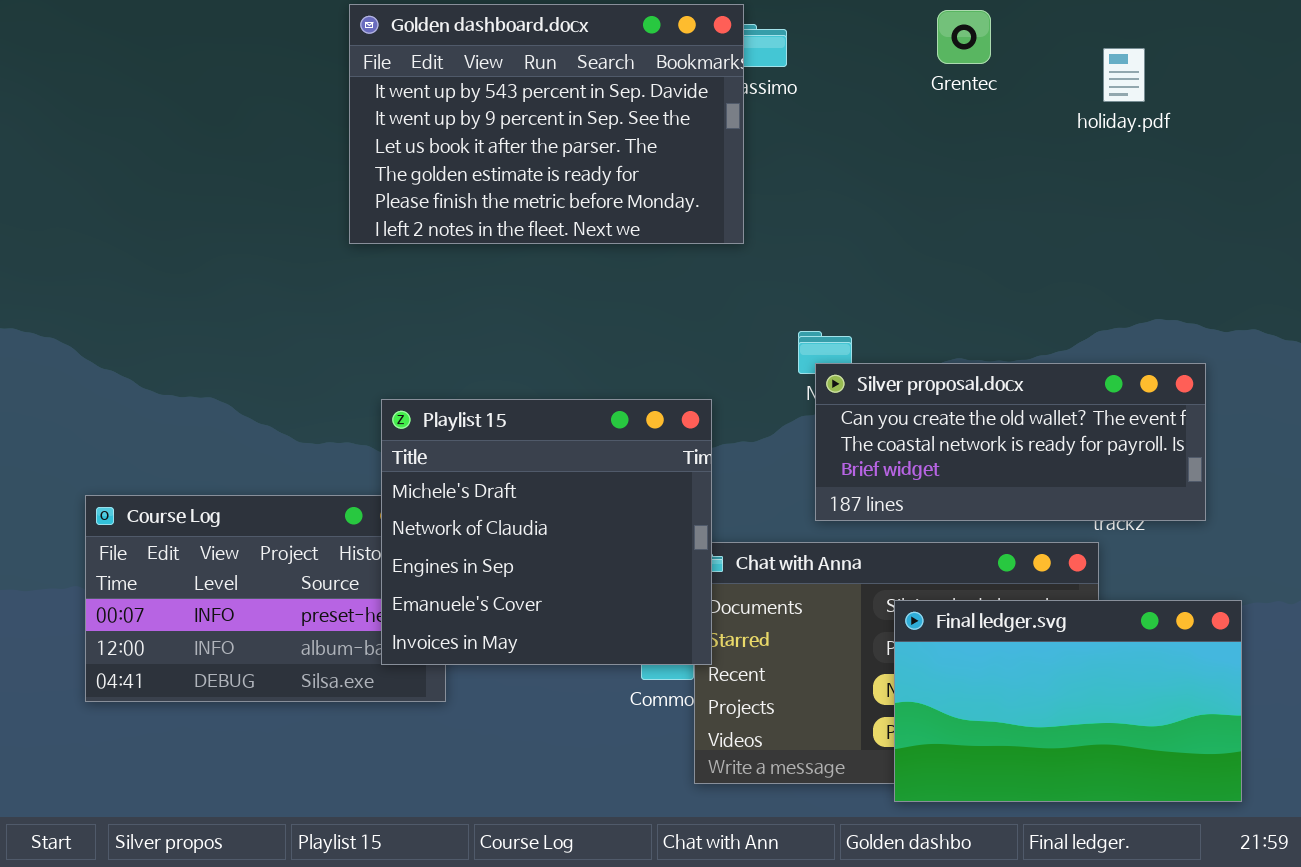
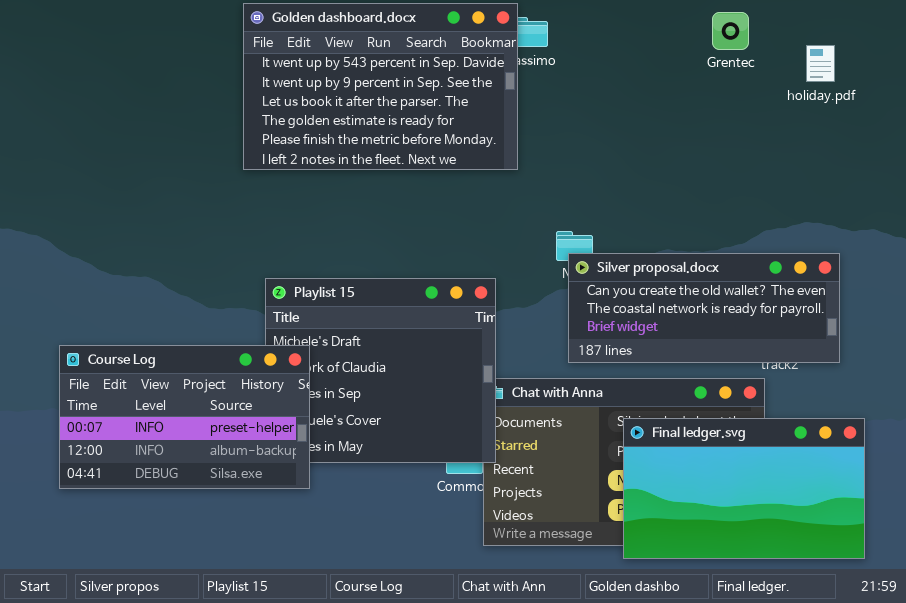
Grentec: [937,10,991,64] -> [712,12,749,50], moved
holiday.pdf: [1103,48,1145,102] -> [806,45,835,82], moved
Course Log: [85,495,446,702] -> [59,345,310,489], raised

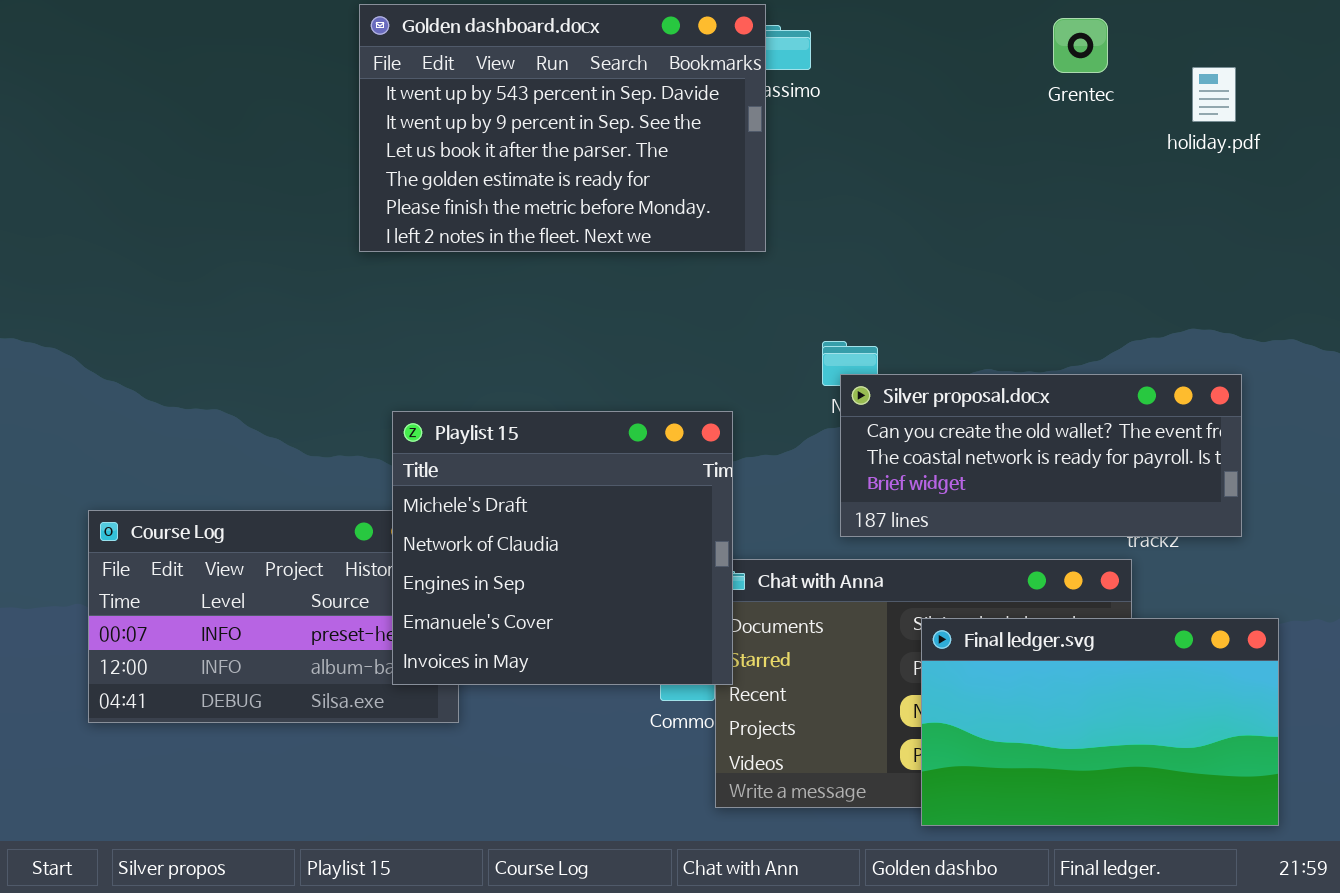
Playlist 15: [265,278,496,463] -> [392,411,733,685], raised

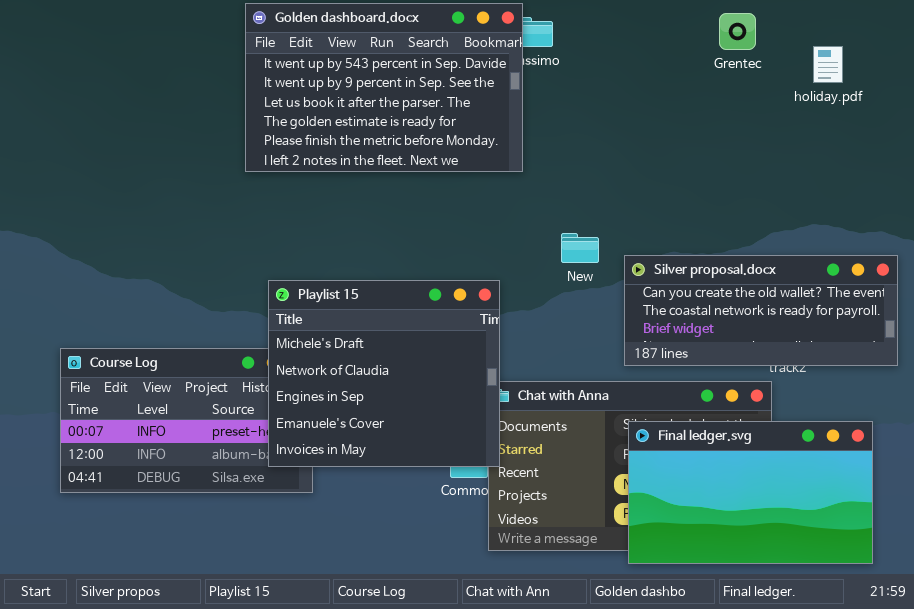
Silver proposal.docx: [840,374,1242,537] -> [624,255,898,366], moved

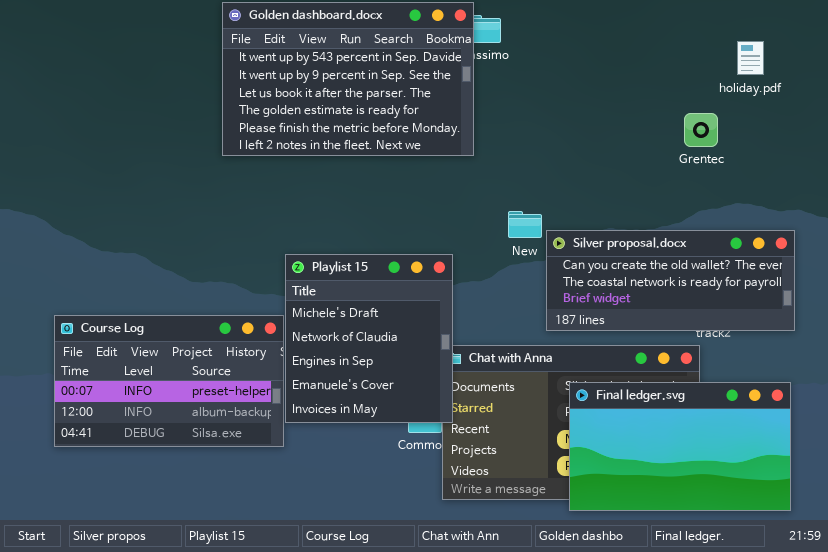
Grentec: [719,13,756,50] -> [684,113,718,147], moved
Silver proposal.docx: [624,255,898,366] -> [546,230,795,331], moved
Playlist 15: [268,280,500,467] -> [285,254,453,423], resized

